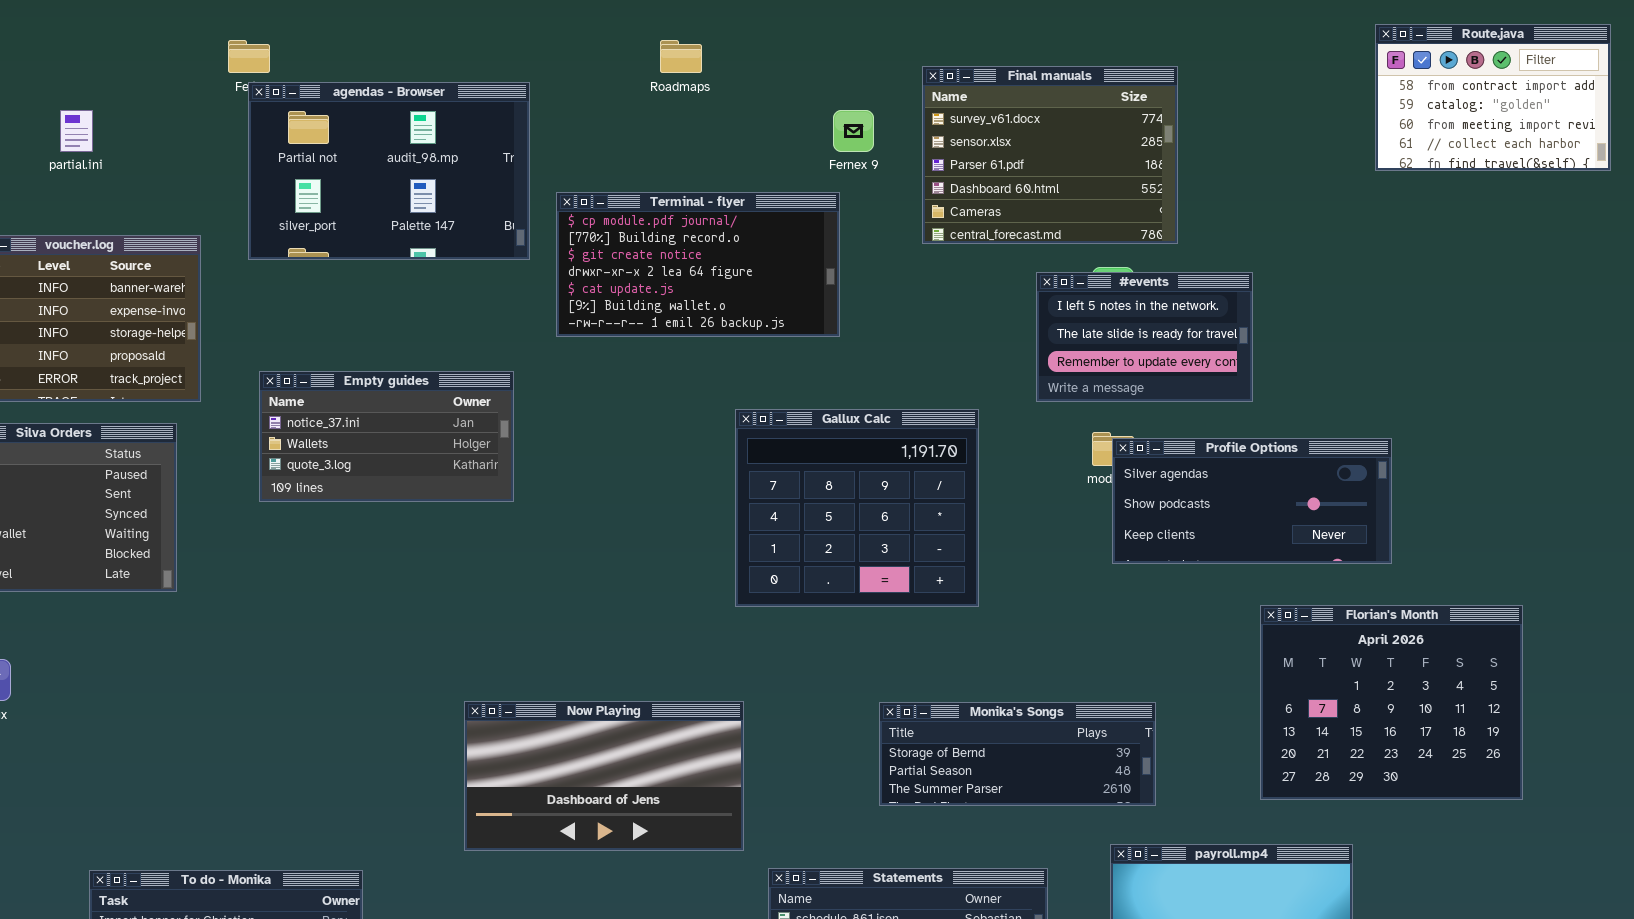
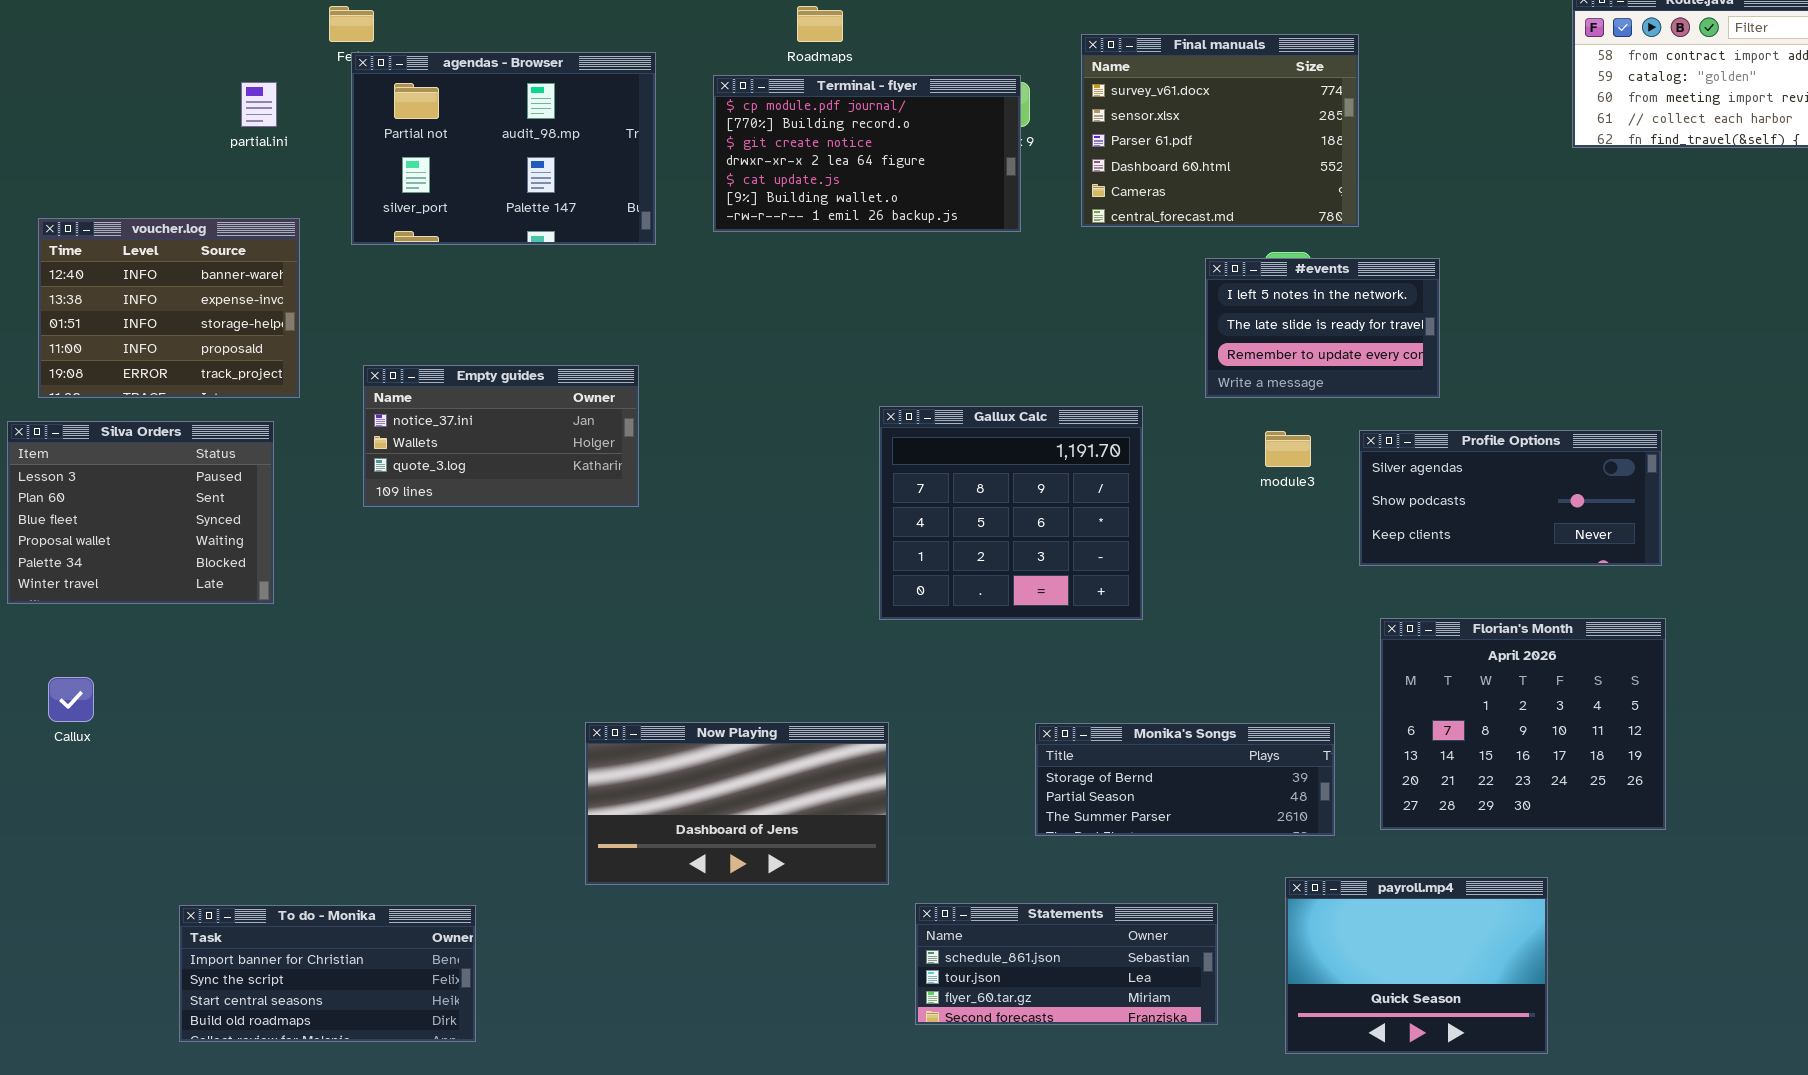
partial.ini: [60,110,93,152] -> [241,82,277,127], moved
Terminal - flyer: [556,192,840,337] -> [713,75,1021,232], moved
Profile Options: [1112,438,1392,564] -> [1359,430,1662,566], moved
Florian's Month: [1260,605,1523,800] -> [1380,618,1666,830], moved

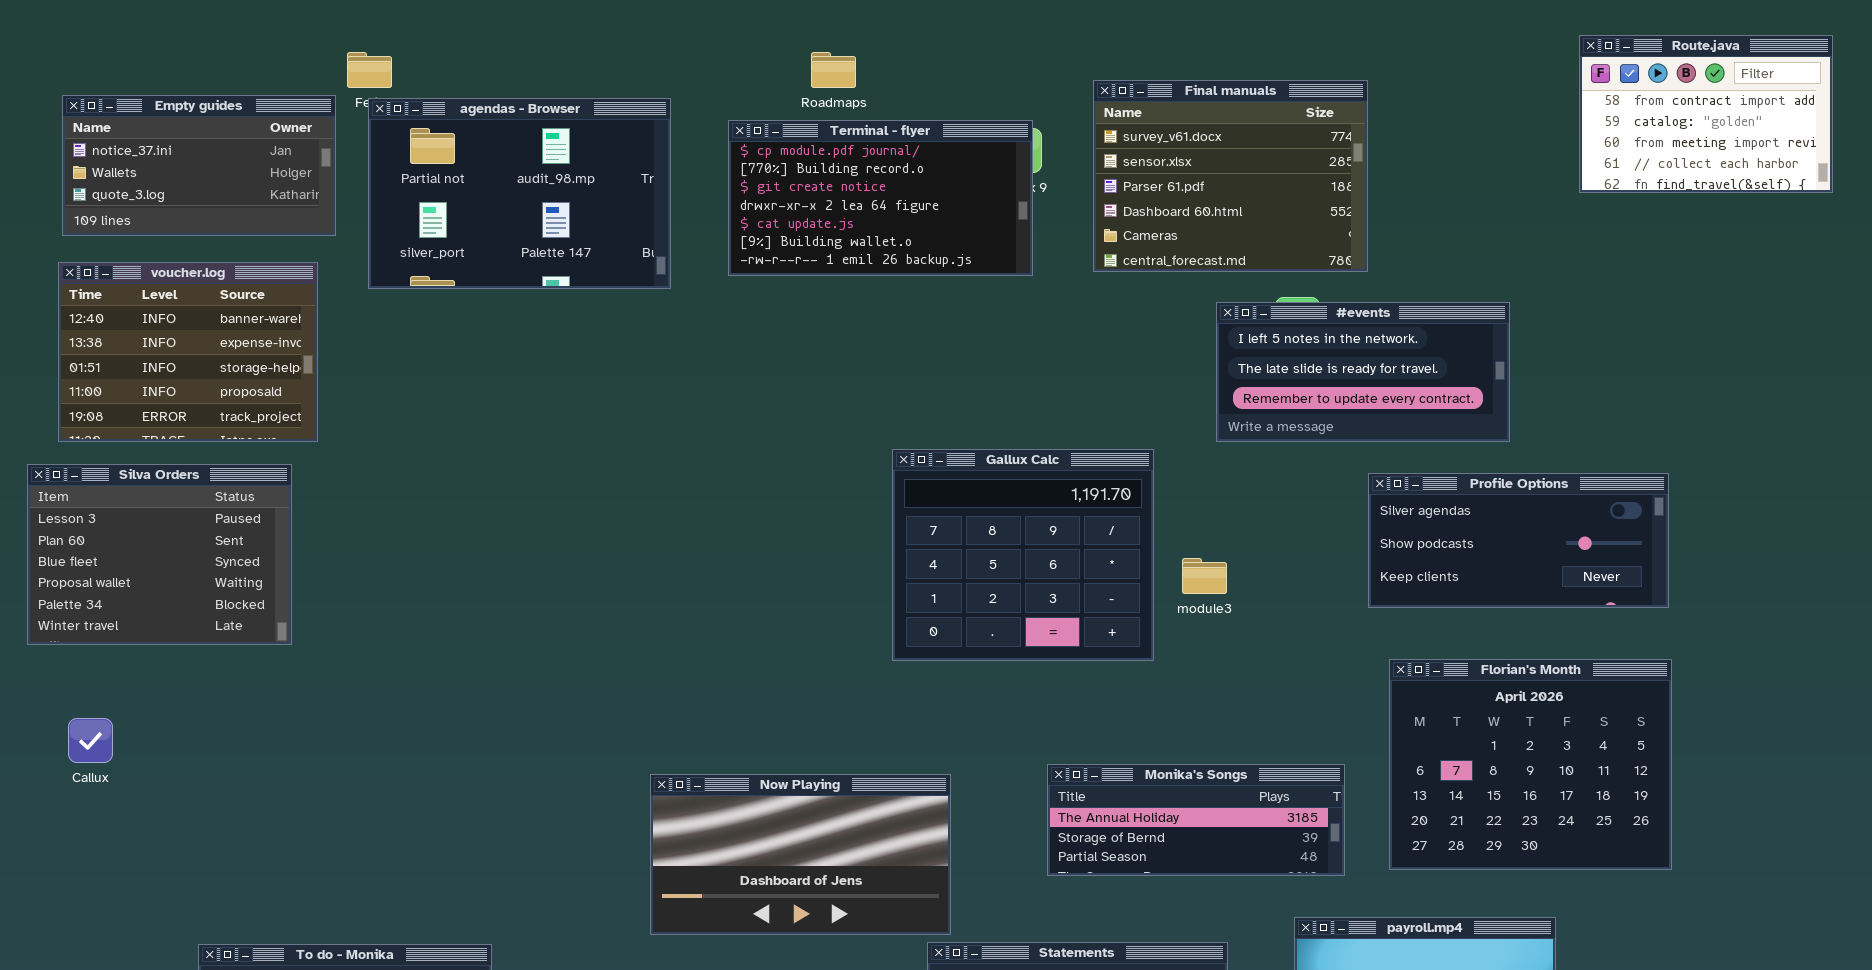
#events: [1205,258,1440,398] -> [1216,302,1510,442], resized
Empty guides: [363,365,639,507] -> [62,95,336,236], moved
module3: [1265,431,1311,467] -> [1182,558,1227,594], moved
Now Playing: [585,722,889,885] -> [650,774,951,935], moved
Monika's Songs: [1035,723,1335,836] -> [1047,764,1345,876], scrolled up 1 row

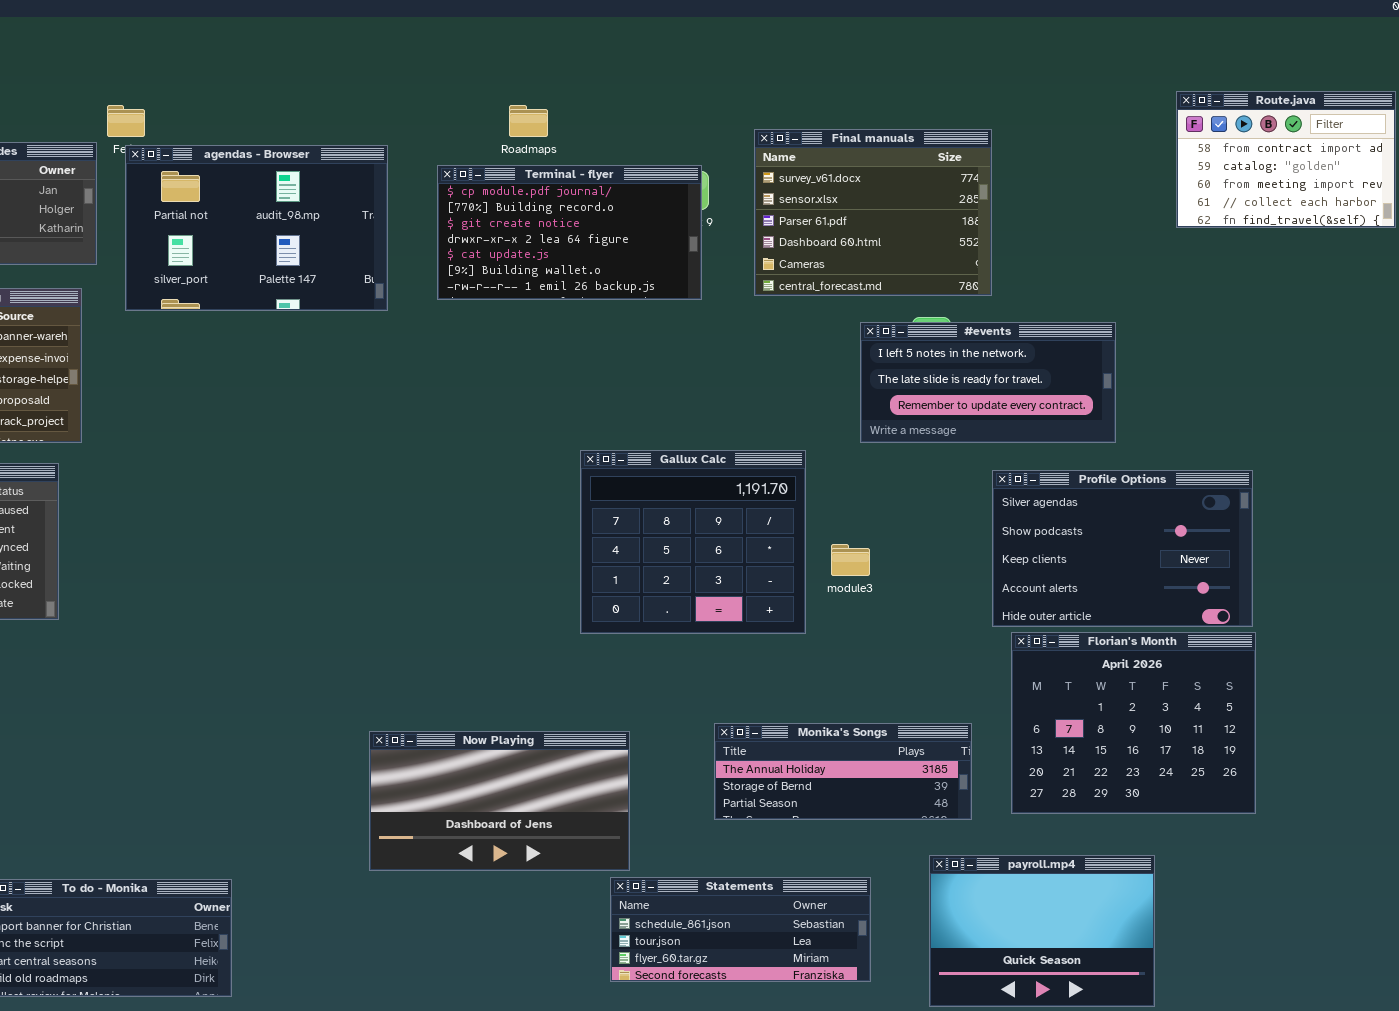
Profile Options: [1368,473,1669,608] -> [992,470,1253,627], resized

